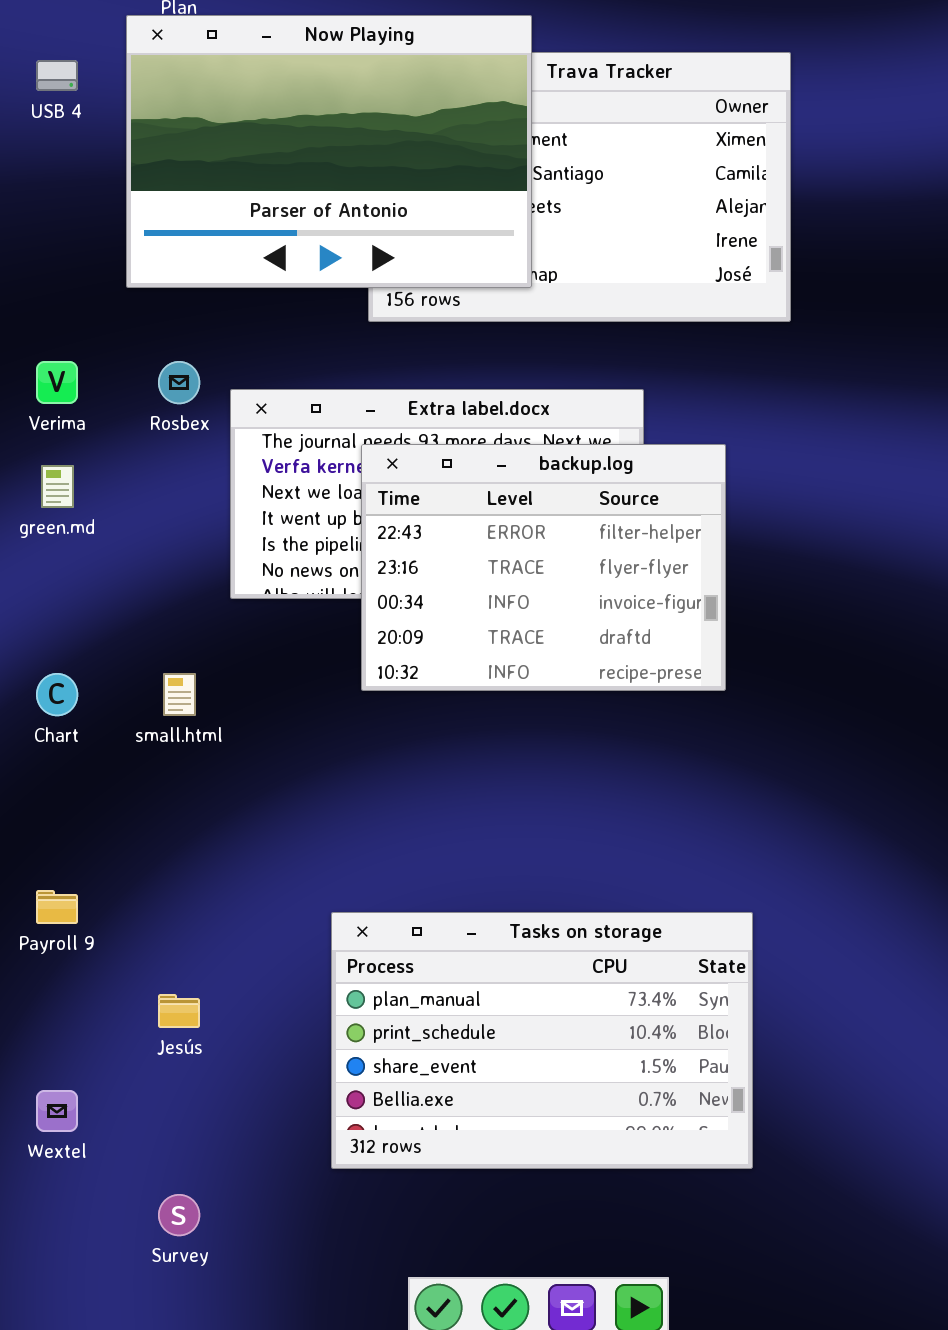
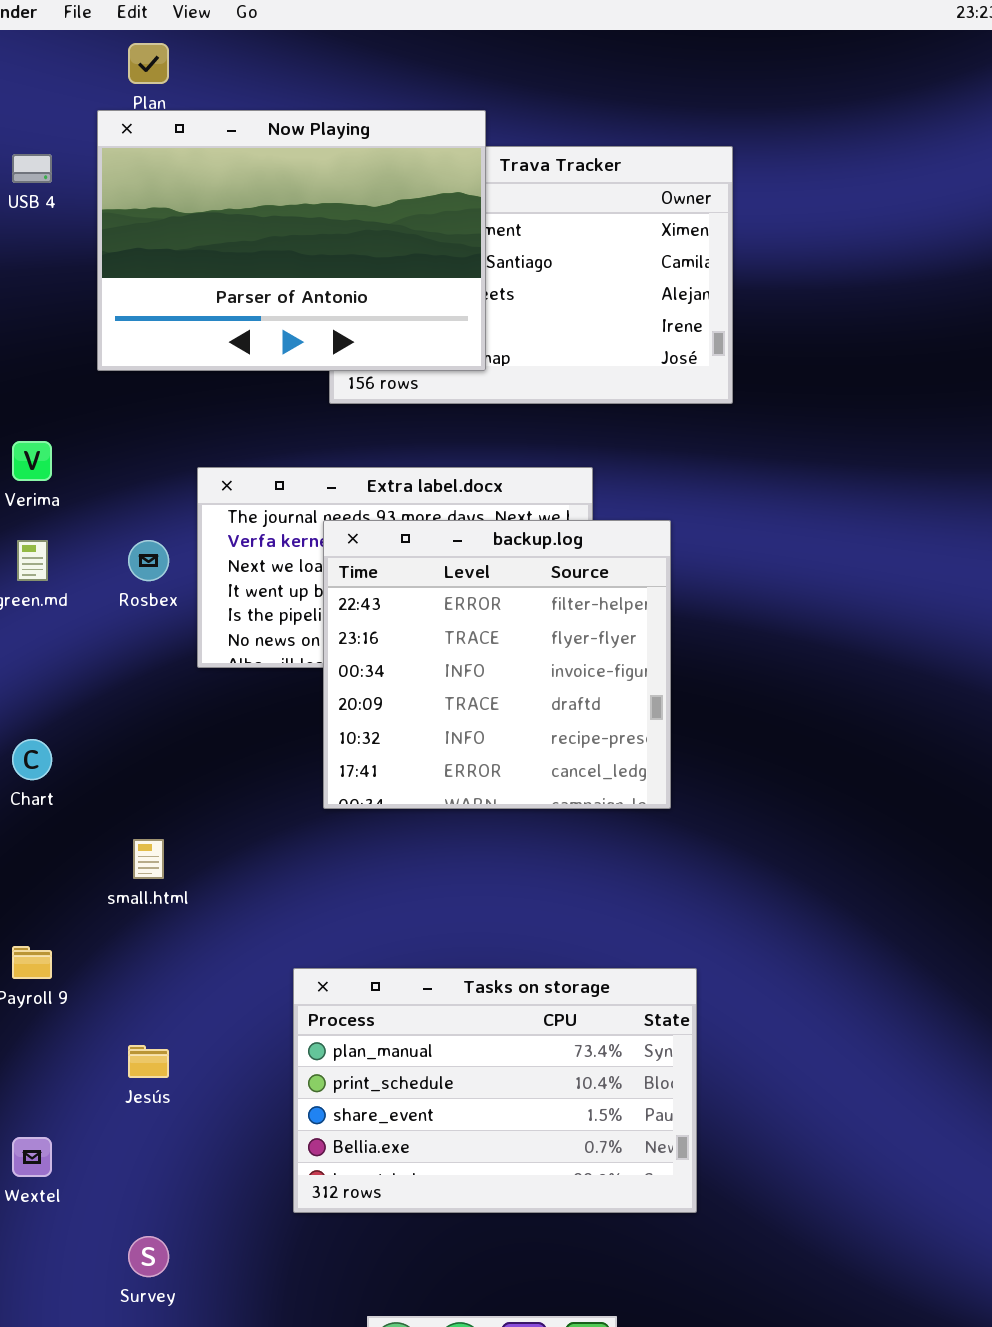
Rosbex: [158,361,200,404] -> [128,540,169,581], moved
backup.log: [361,444,726,691] -> [323,520,671,809], resized
small.html: [163,673,196,716] -> [133,839,164,879], moved

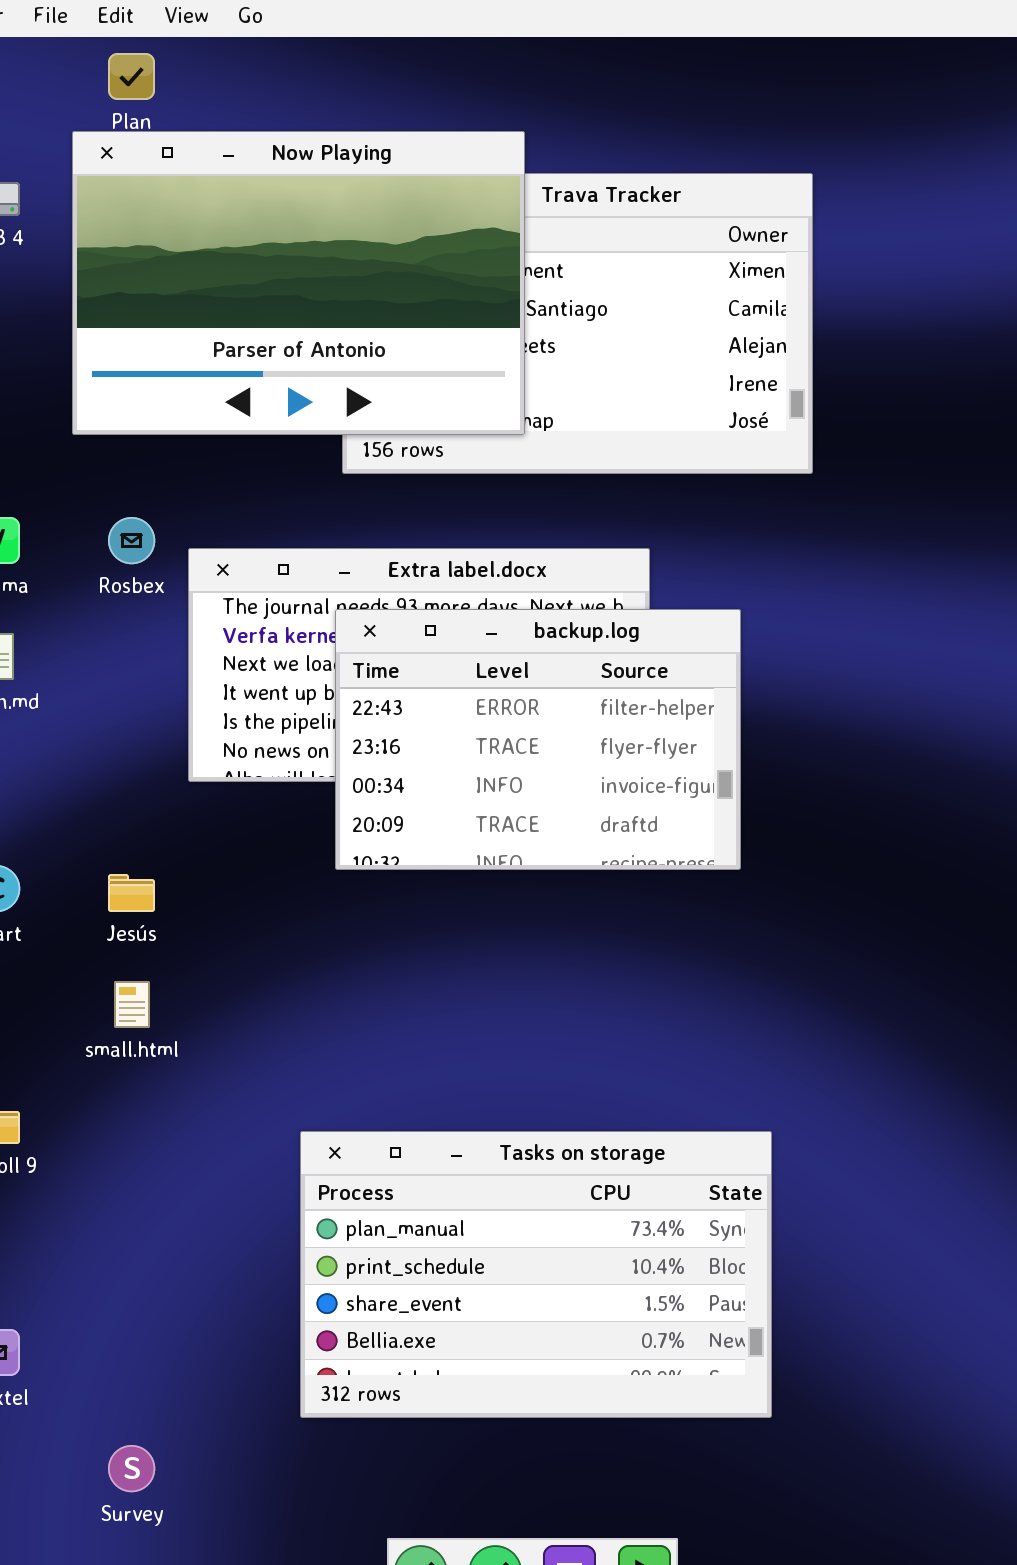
backup.log: [323,520,671,809] -> [335,609,741,870], resized
Rosbex: [128,540,169,581] -> [108,517,155,564], moved
Jesús: [128,1045,169,1078] -> [108,874,155,912], moved

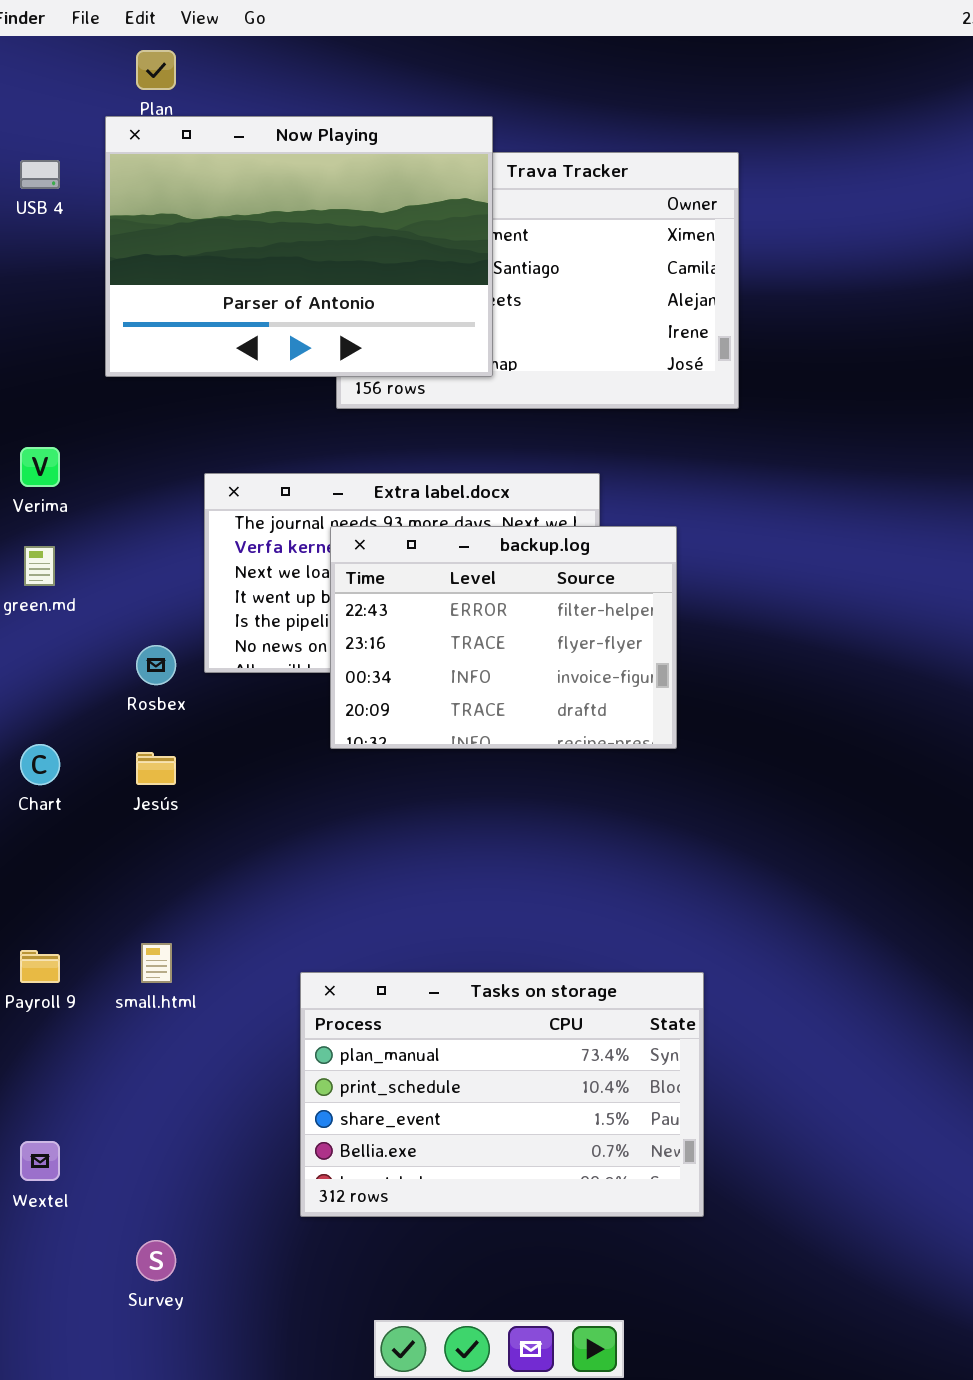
Rosbex: [108,517,155,564] -> [136,645,176,685], moved
small.html: [114,981,150,1028] -> [141,943,172,983], moved

